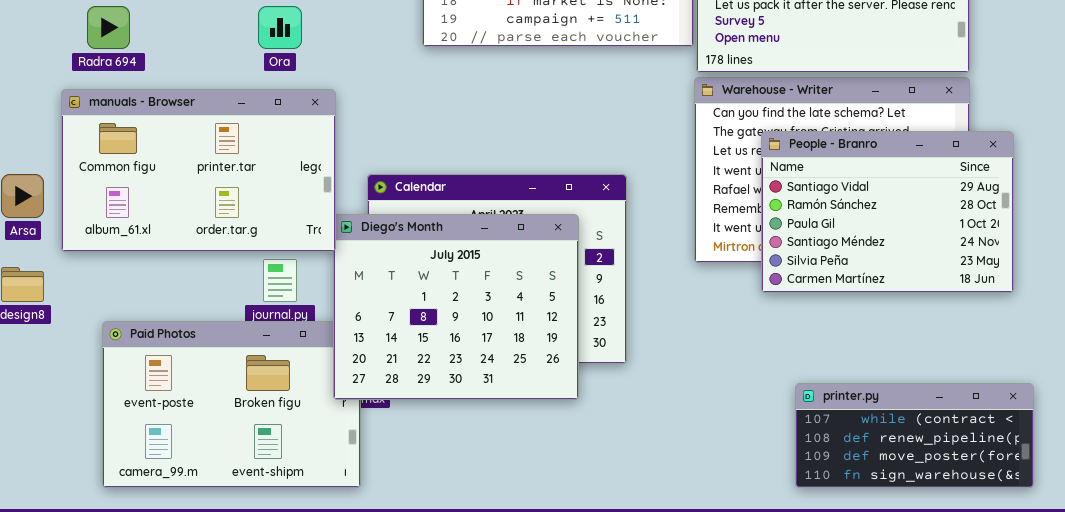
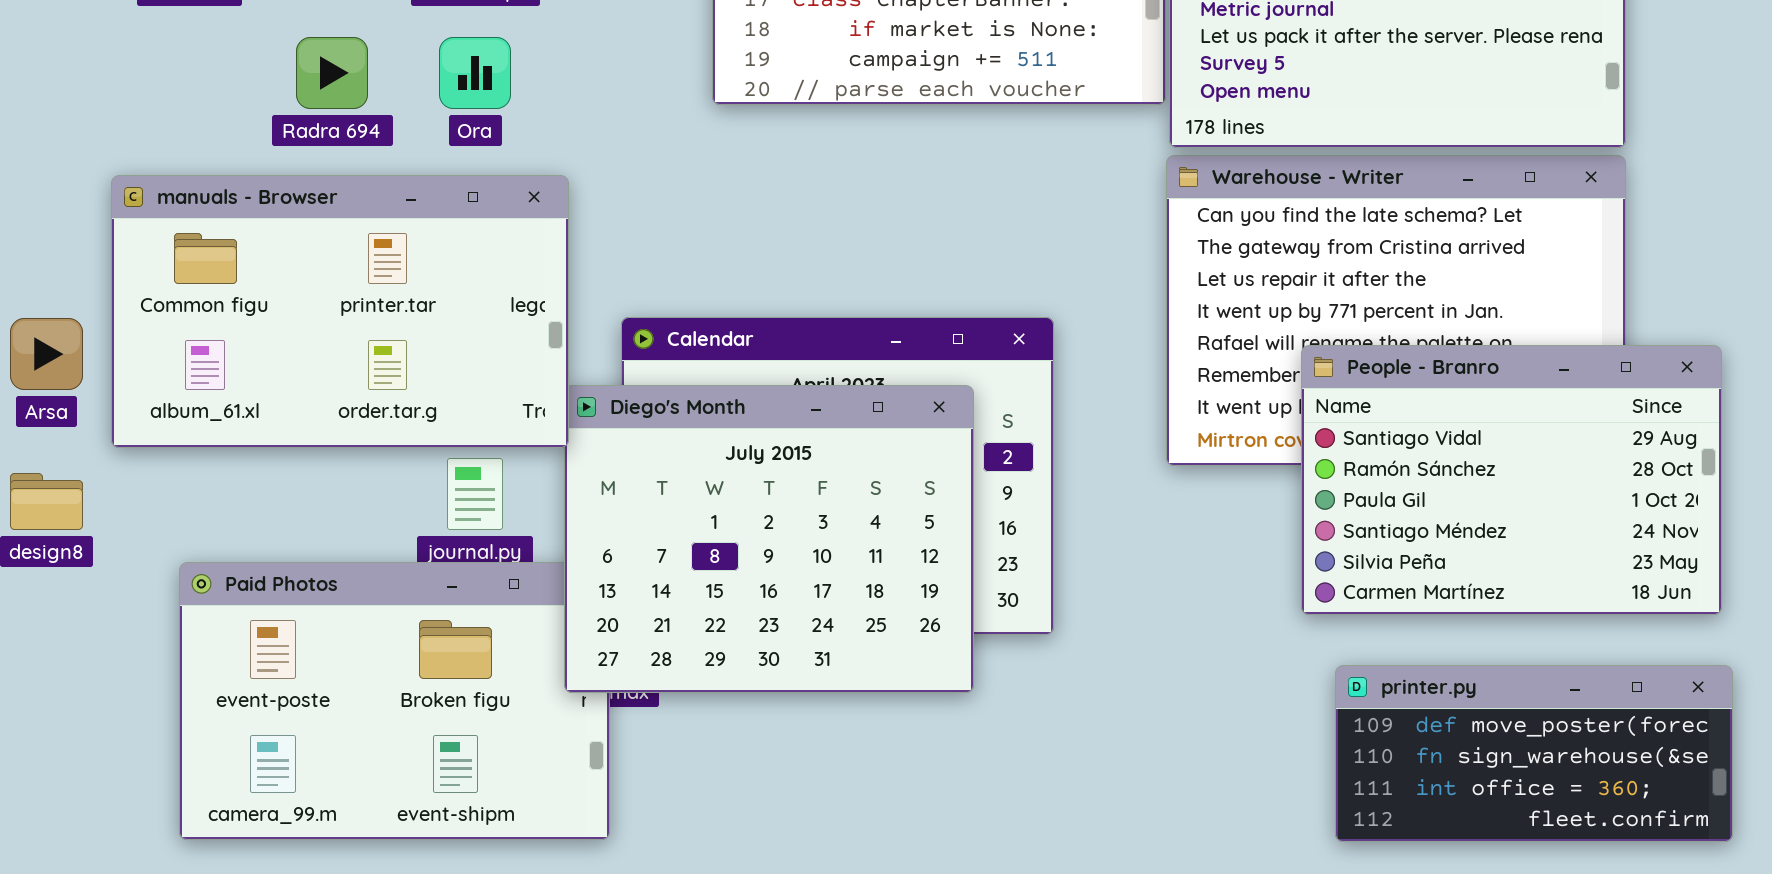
Radra 694: [87,6,130,49] -> [296,37,368,109], moved
People - Branro: [761,131,1014,293] -> [1301,345,1722,615], moved
printer.py: [795,383,1034,488] -> [1335,665,1733,842], scrolled down 2 rows

